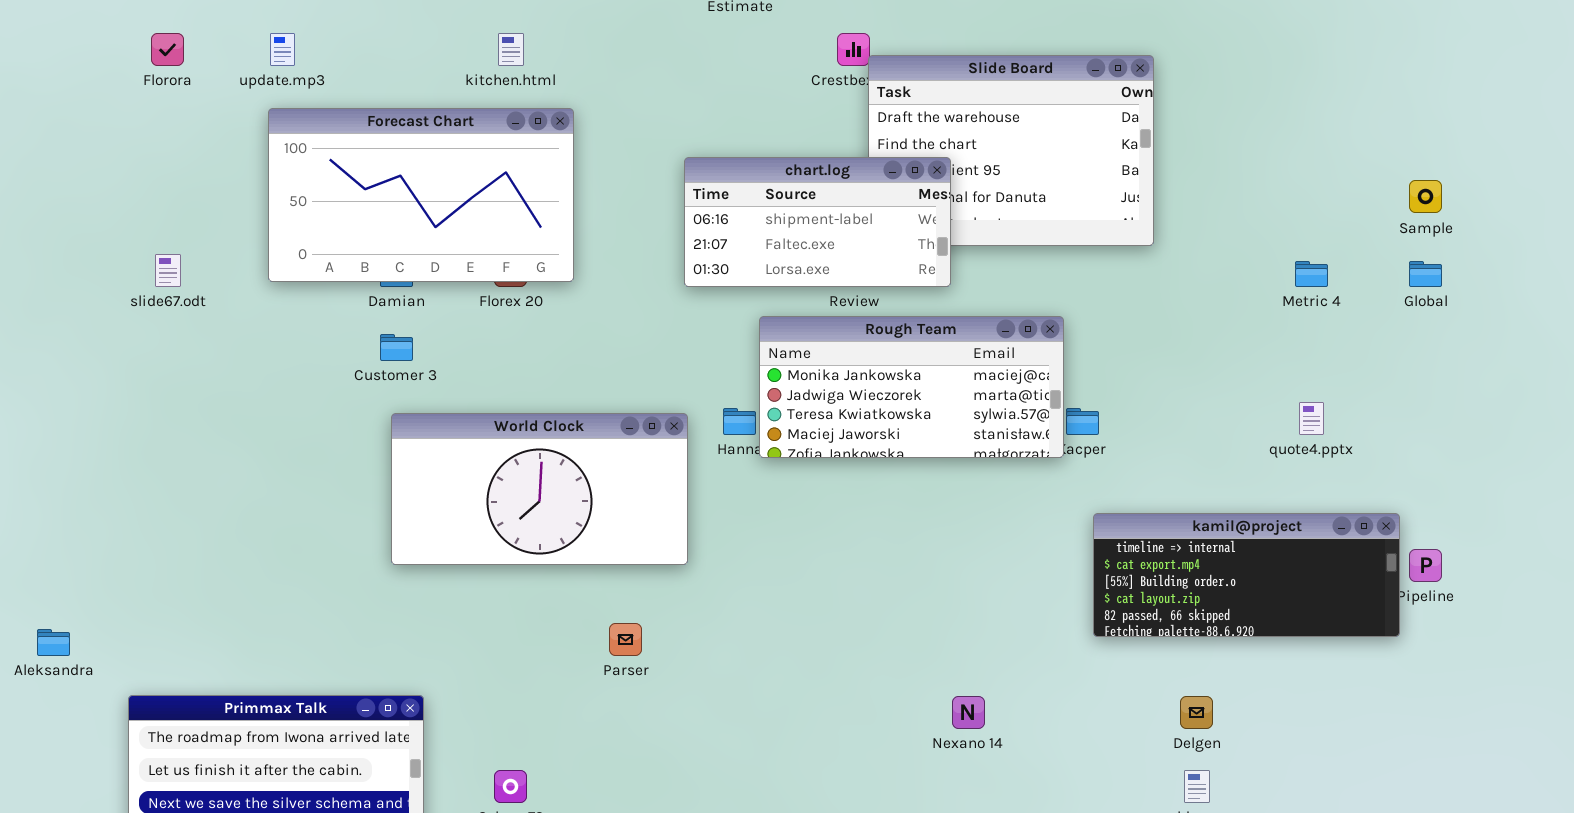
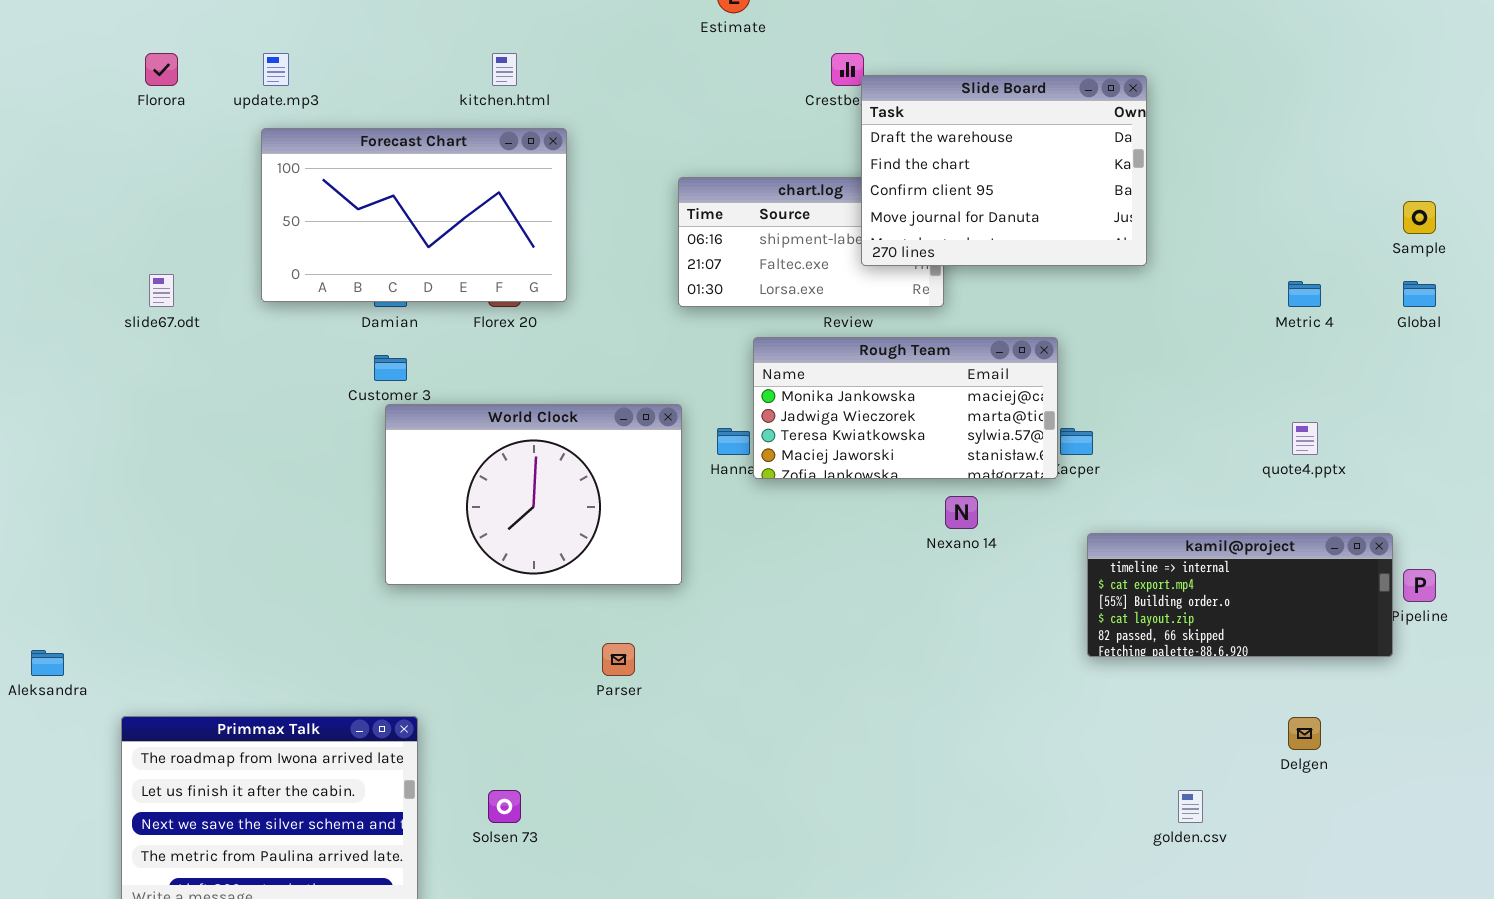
Slide Board: [868,55,1154,246] -> [861,75,1147,266], raised
World Clock: [391,413,688,565] -> [385,404,682,585], resized
Nexano 14: [952,696,985,729] -> [945,496,978,529], moved
Delgen: [1180,696,1213,729] -> [1288,717,1321,750], moved

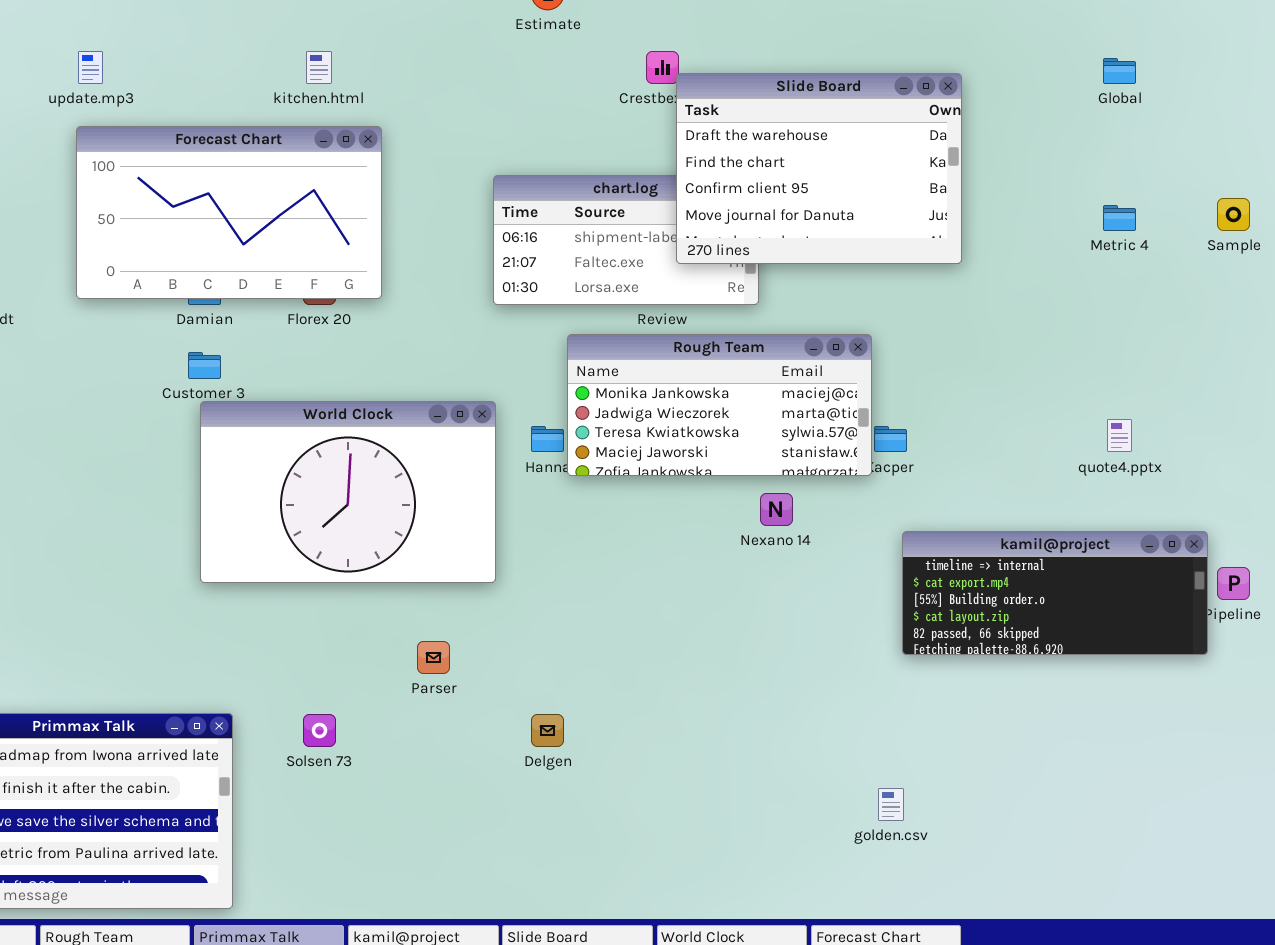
Metric 4: [1288,281,1321,307] -> [1103,205,1136,231], moved
Global: [1403,281,1436,307] -> [1103,58,1136,84], moved
Delgen: [1288,717,1321,750] -> [531,714,564,747], moved
Solsen 73: [488,790,521,823] -> [303,714,336,747], moved
golden.csv: [1178,790,1203,823] -> [878,788,904,821], moved

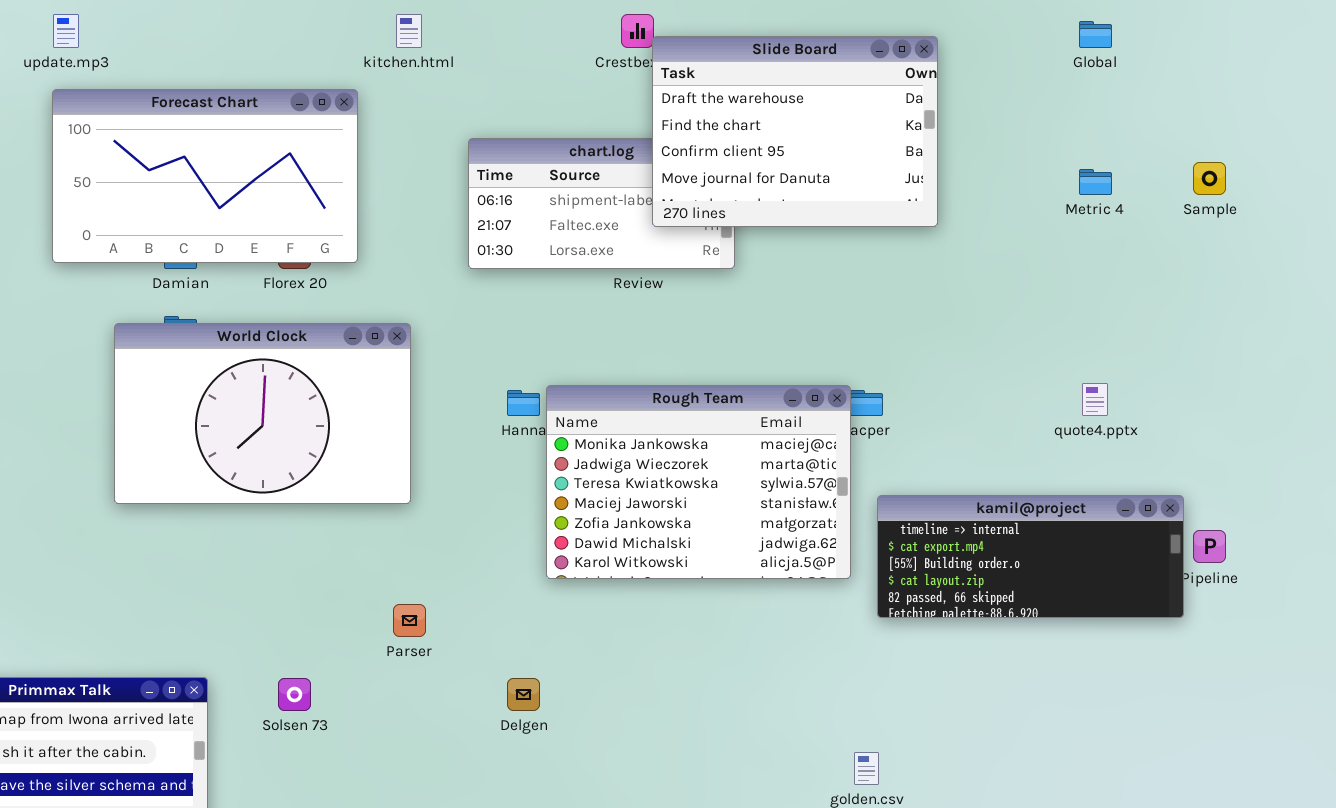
kitchen.html: [306,51,332,84] -> [396,14,422,48], moved
Rough Team: [567,334,872,476] -> [546,385,851,579], moved, resized
World Clock: [200,401,496,583] -> [114,323,411,504], moved

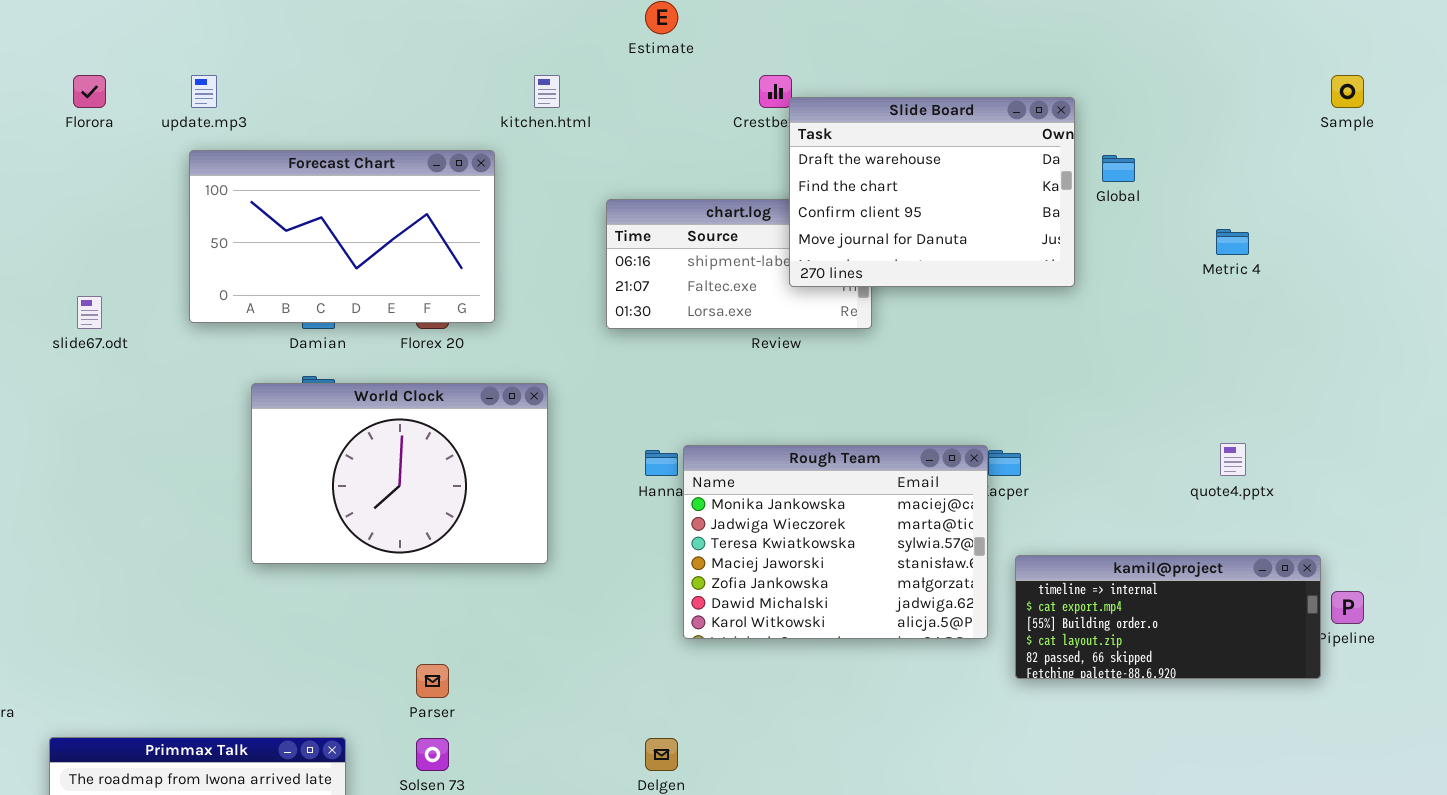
Global: [1079,21,1112,48] -> [1102,155,1135,182], moved
Sample: [1193,162,1226,195] -> [1331,75,1364,108], moved
Parser: [393,604,426,637] -> [416,664,449,698], moved

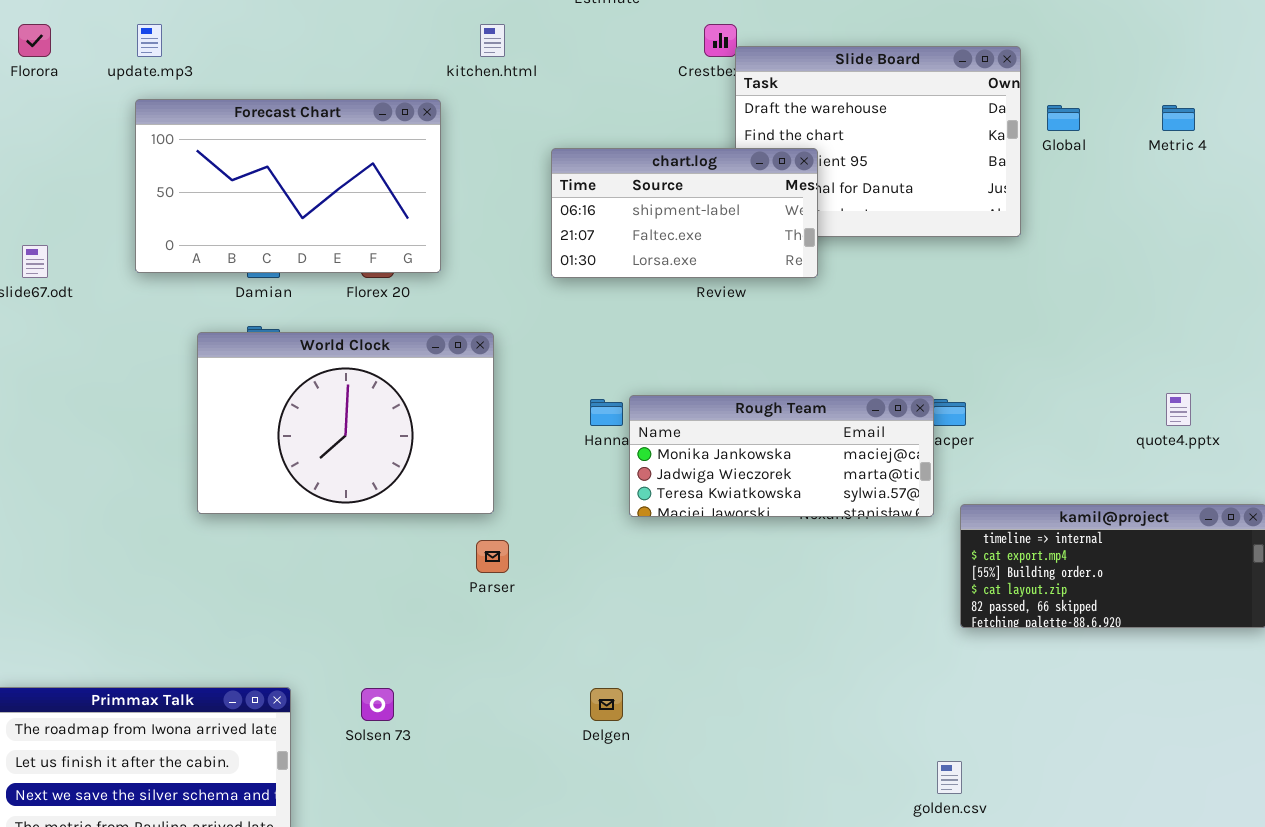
chart.log: [606,199,872,329] -> [551,148,818,278], raised
Metric 4: [1216,229,1249,255] -> [1162,105,1195,131], moved
Rough Team: [683,445,988,639] -> [629,395,934,517], resized
Parser: [416,664,449,698] -> [476,540,509,573], moved

